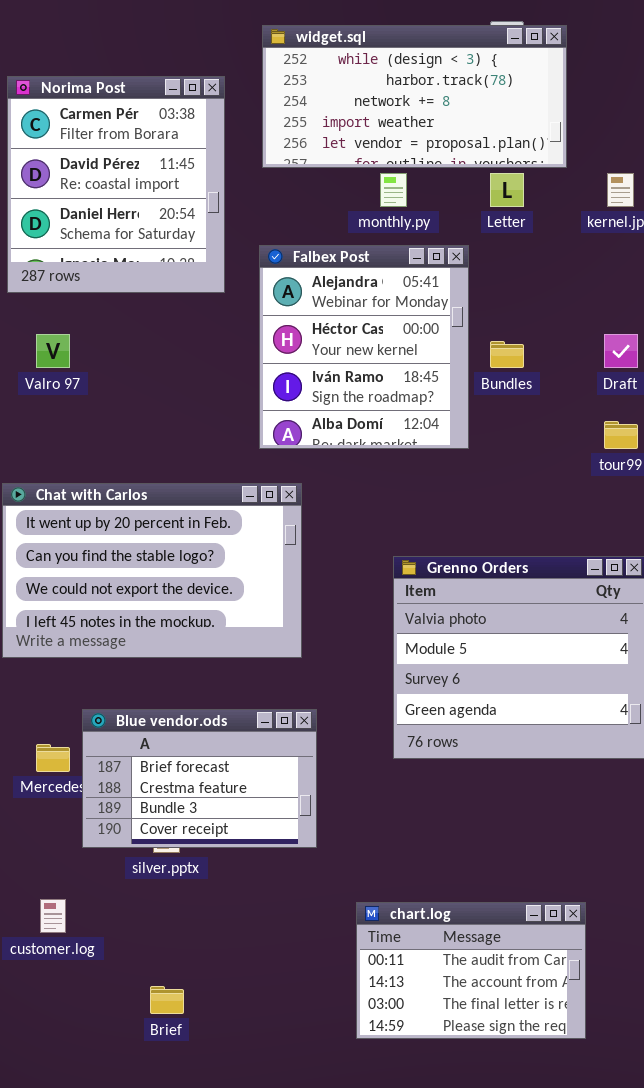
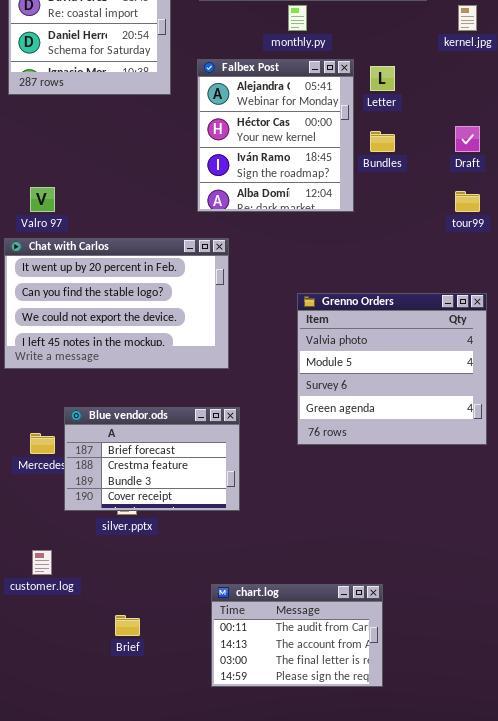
Letter: [490,173,524,207] -> [370,66,395,91], moved
Valro 97: [36,334,70,368] -> [30,187,55,212], moved
chart.log: [356,902,586,1039] -> [211,584,383,687], moved

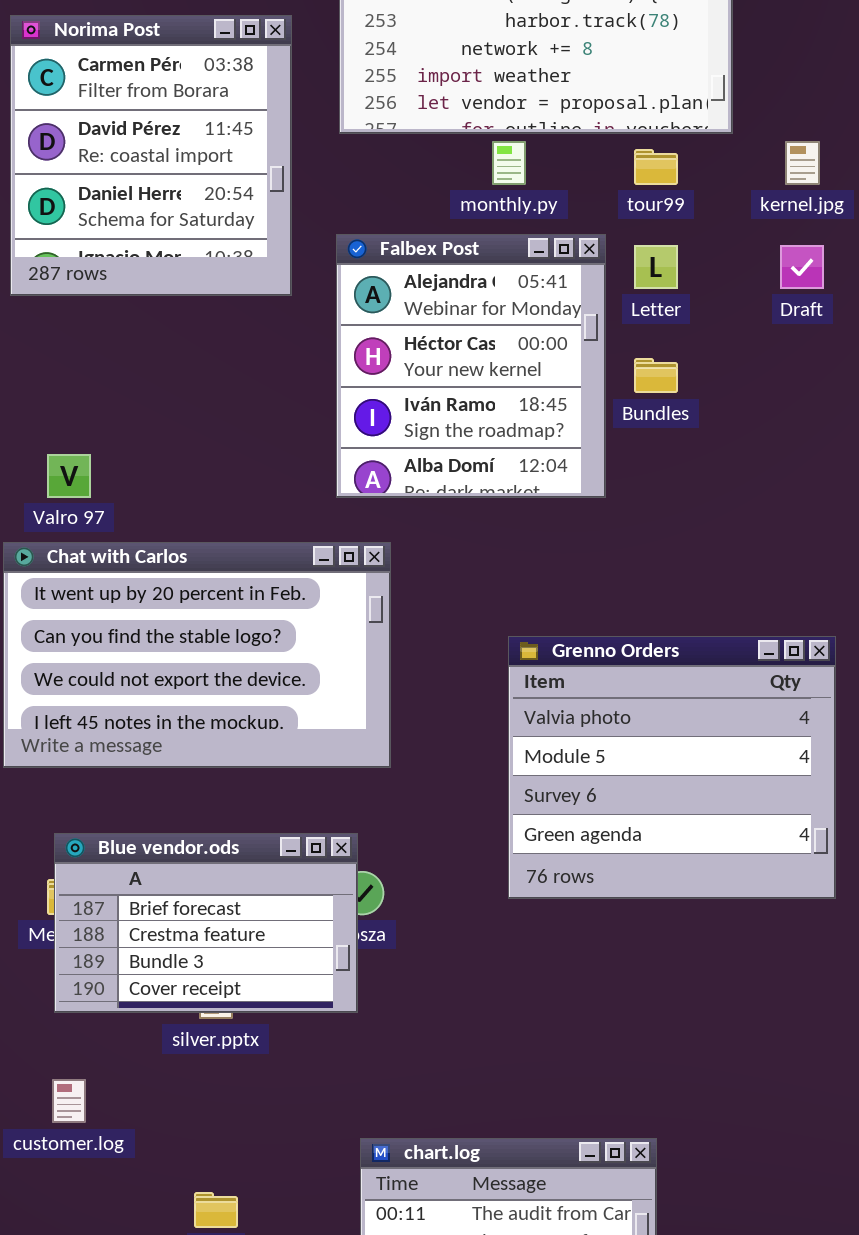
Draft: [455,126,480,152] -> [780,245,824,289], moved
tour99: [455,191,480,212] -> [634,149,678,185], moved
Blue vendor.ods: [64,407,240,511] -> [54,833,358,1013], moved

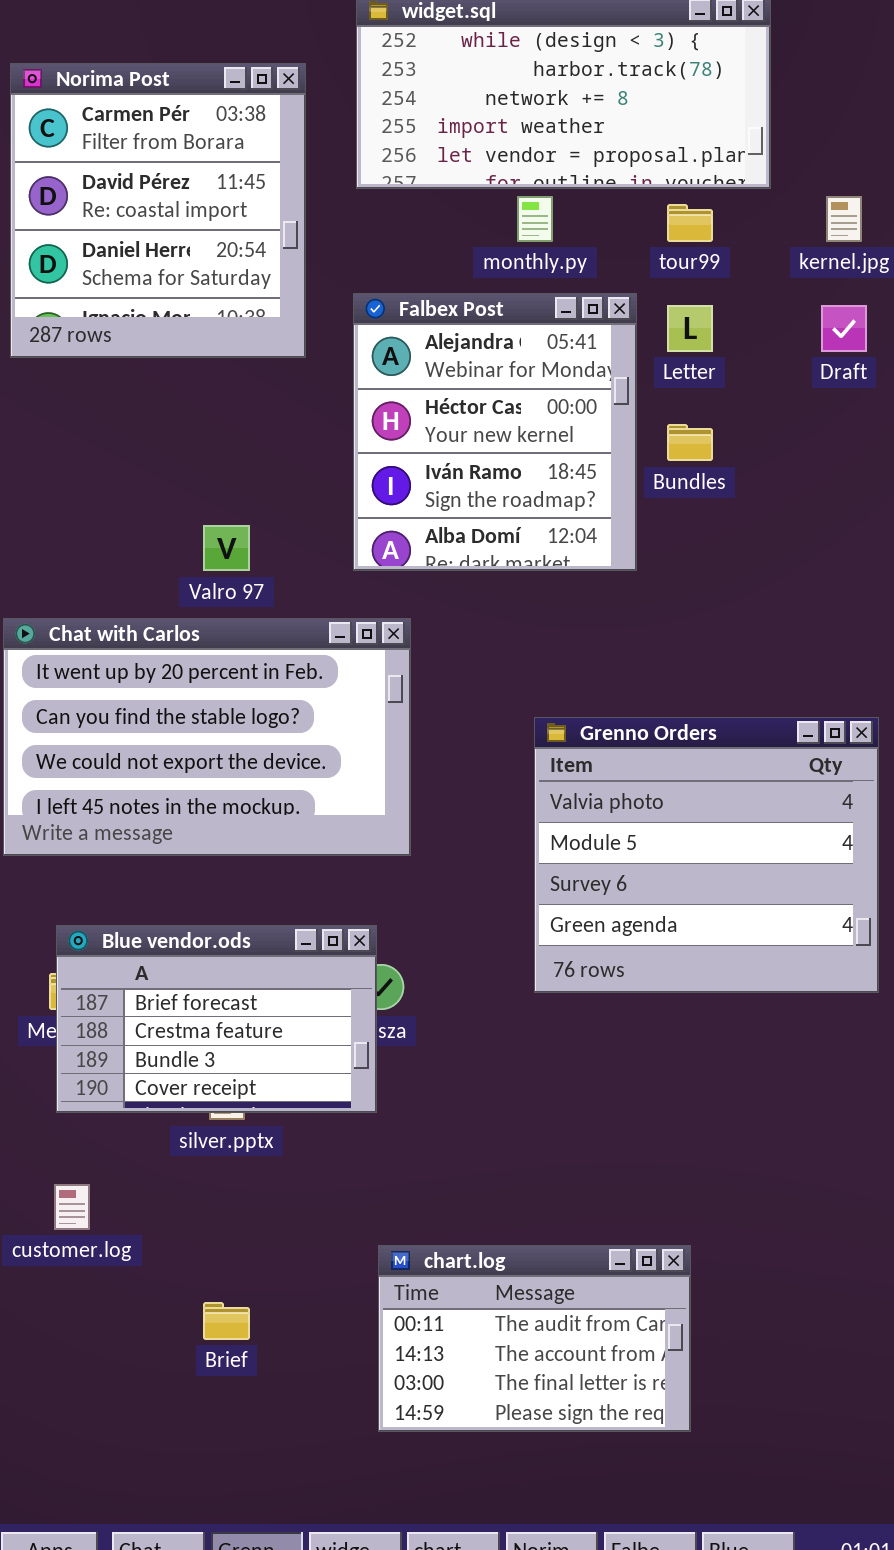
Valro 97: [47,454,91,498] -> [203,525,250,571], moved

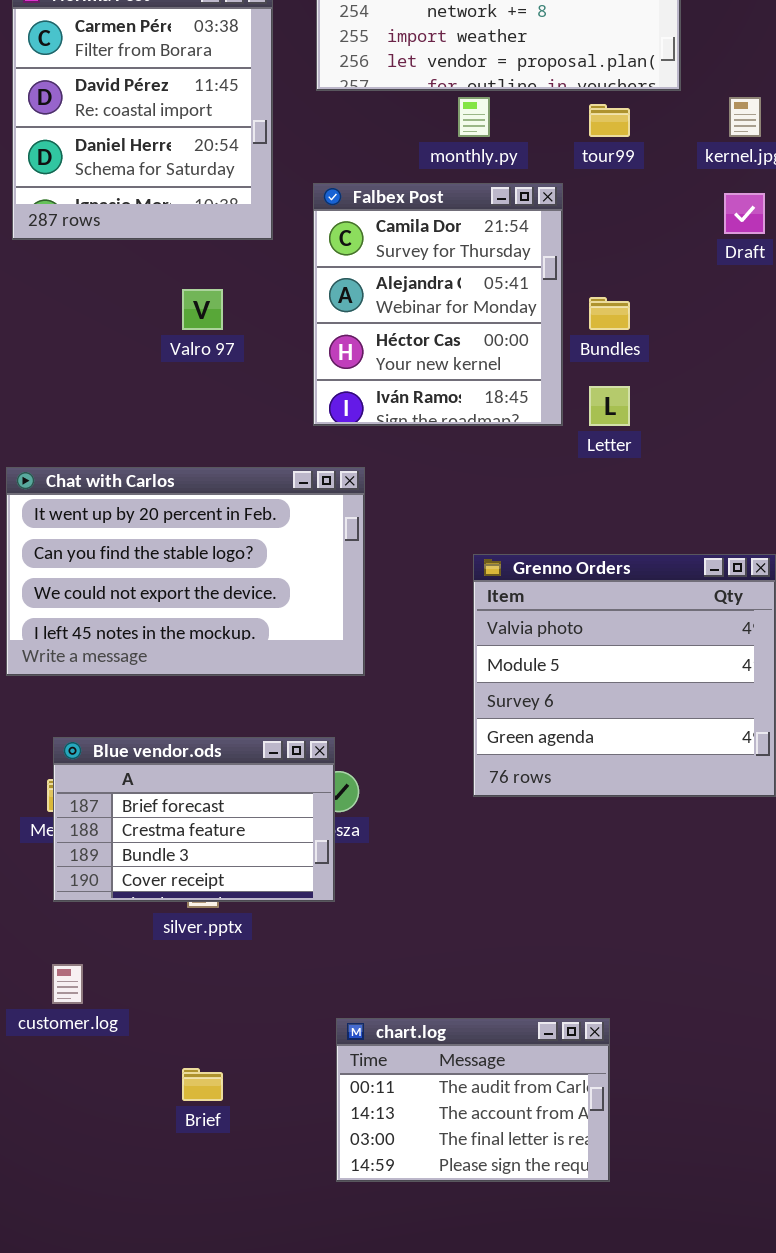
Falbex Post: [353,293,637,571] -> [313,183,563,426], scrolled up 1 row
Letter: [667,305,713,352] -> [589,386,630,426], moved
Valro 97: [203,525,250,571] -> [182,289,223,330], moved

